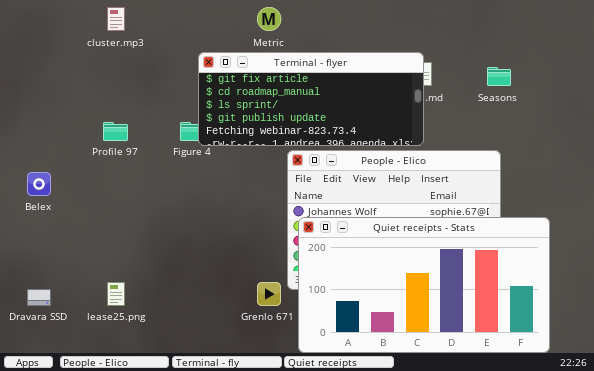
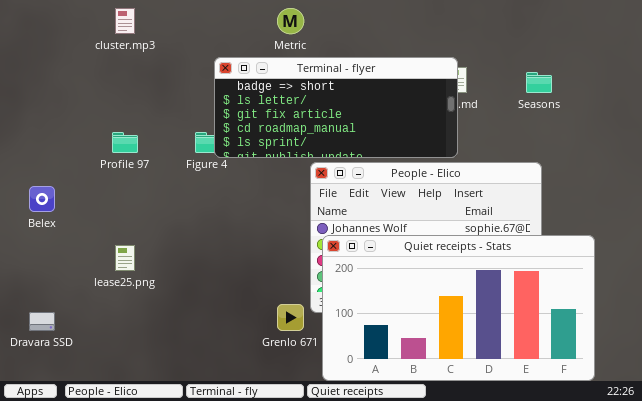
Terminal - flyer: [198,52,424,146] -> [214,57,458,158], scrolled up 2 rows
lease25.png: [107,282,125,306] -> [115,245,135,271], moved

